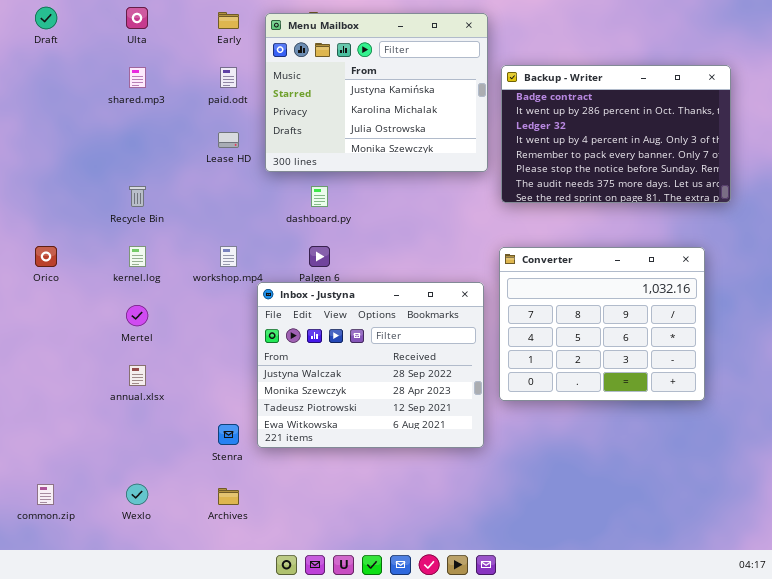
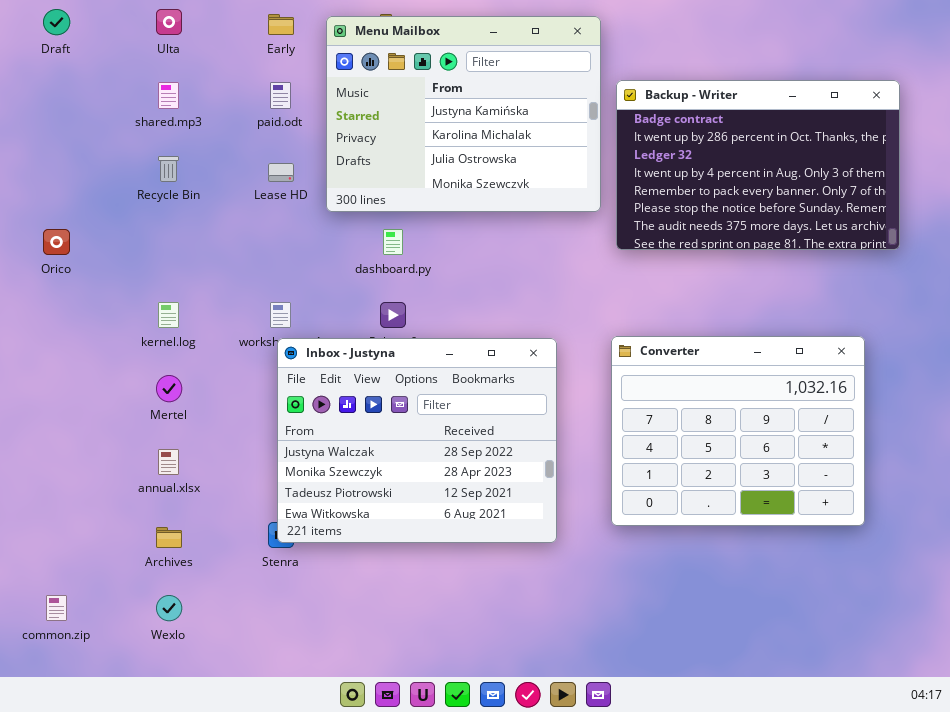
Recycle Bin: [129,186,146,207] -> [158,156,179,182], moved
Orico: [35,246,57,267] -> [43,229,70,255], moved
Converter: [499,247,705,401] -> [611,336,865,526], moved
Inbox - Justyna: [257,282,484,448] -> [277,338,557,543], moved
Archives: [218,488,239,505] -> [156,527,182,548], moved

